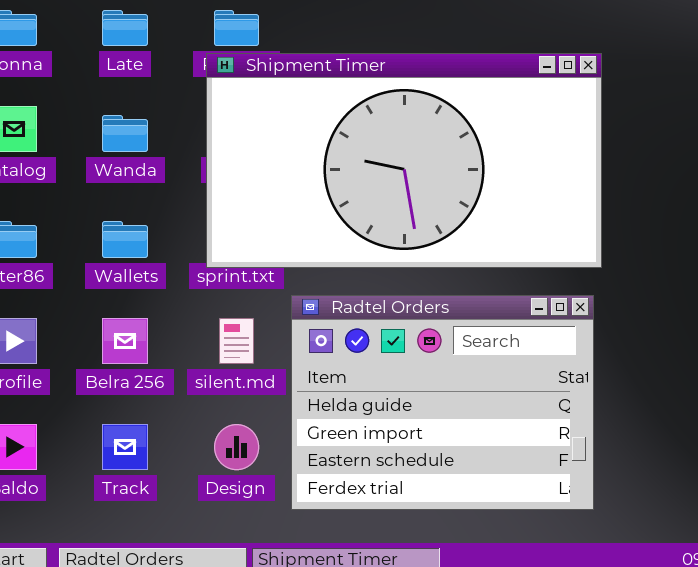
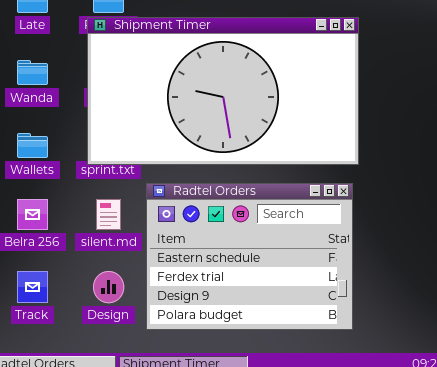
Radtel Orders: [291,295,594,510] -> [146,183,353,330], scrolled down 2 rows

